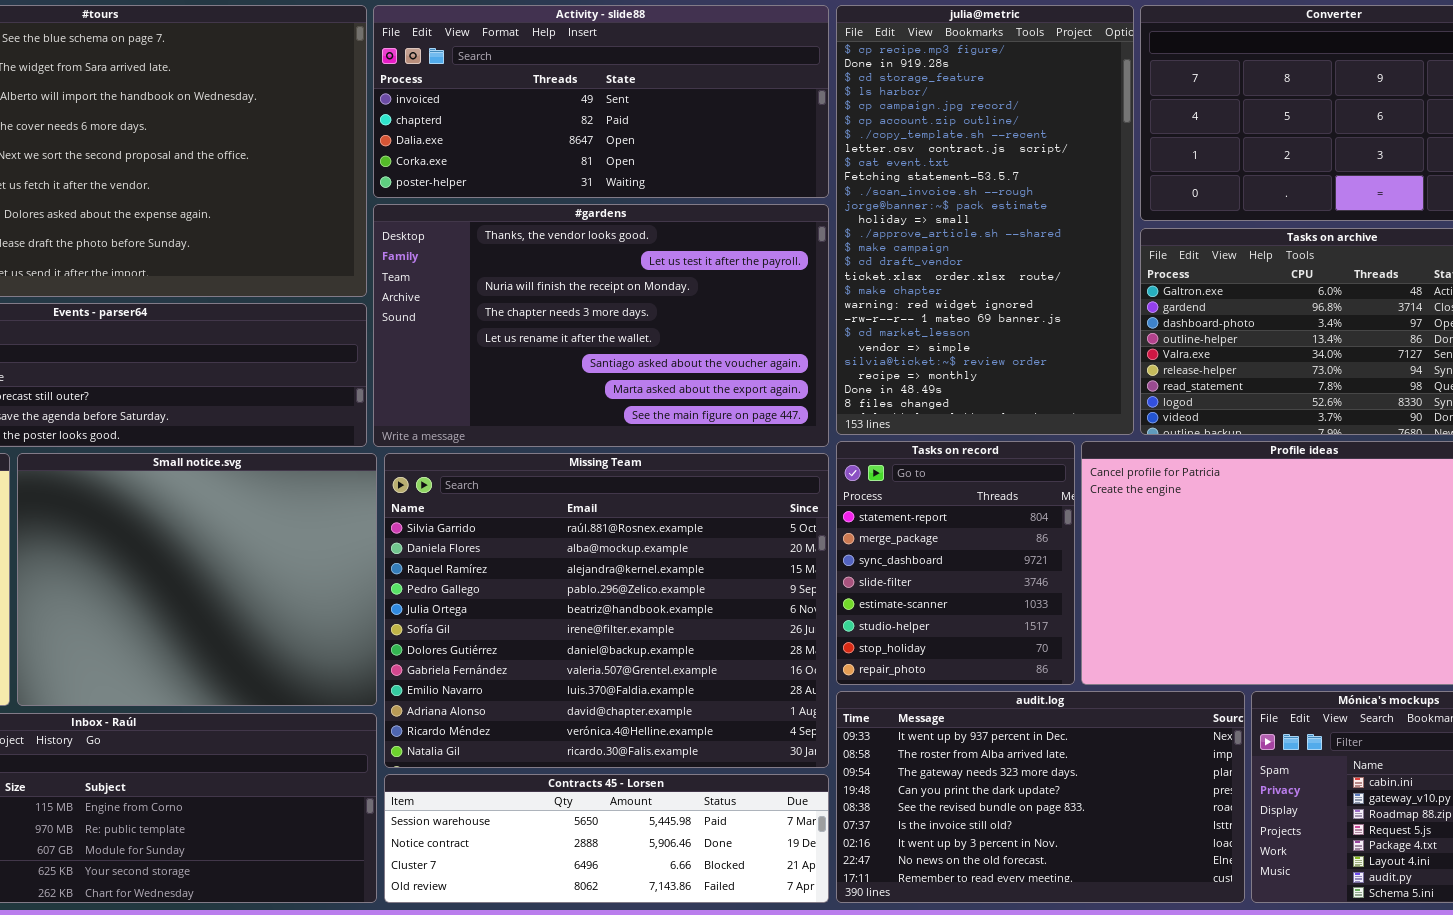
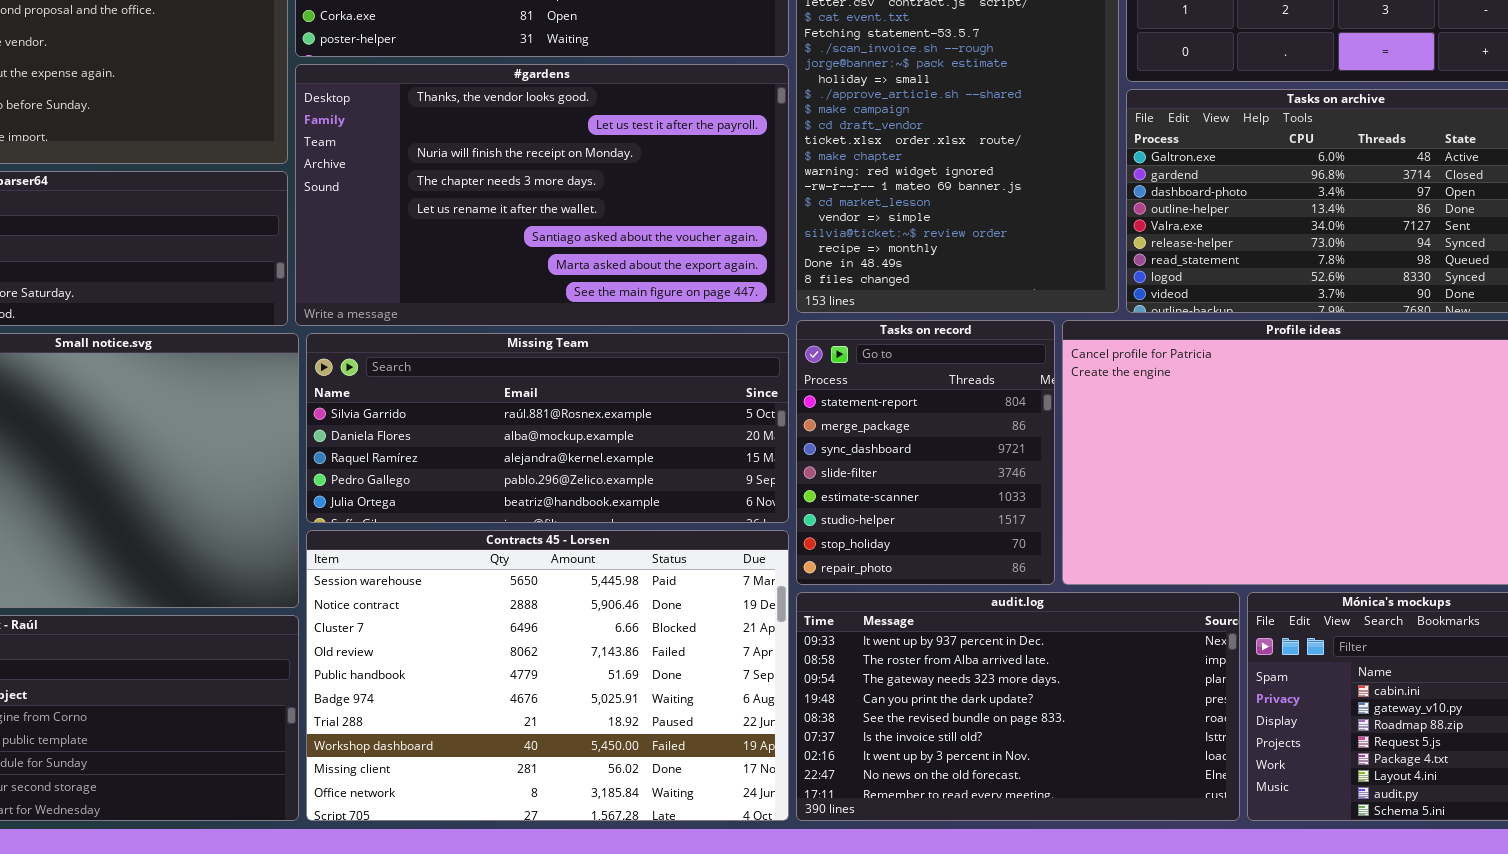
Missing Team: [384,453,829,768] -> [306,333,789,523], resized
Contracts 45 - Lorsen: [384,774,829,903] -> [306,530,789,821], resized

